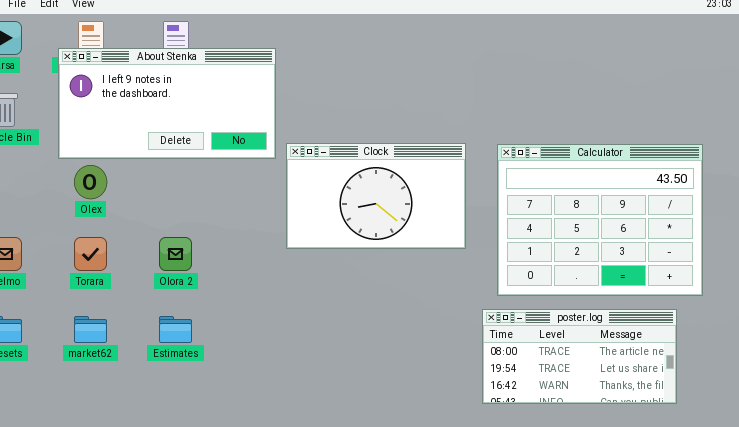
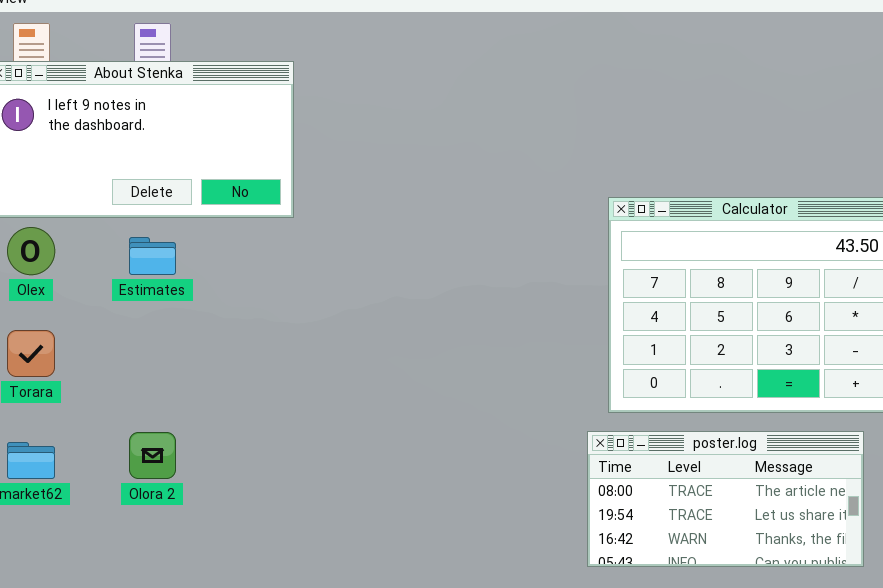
Clock: [286,143,466,249] -> none, closed
Olora 2: [159,237,192,271] -> [129,432,176,479], moved
Estimates: [159,316,192,343] -> [129,237,176,275], moved

